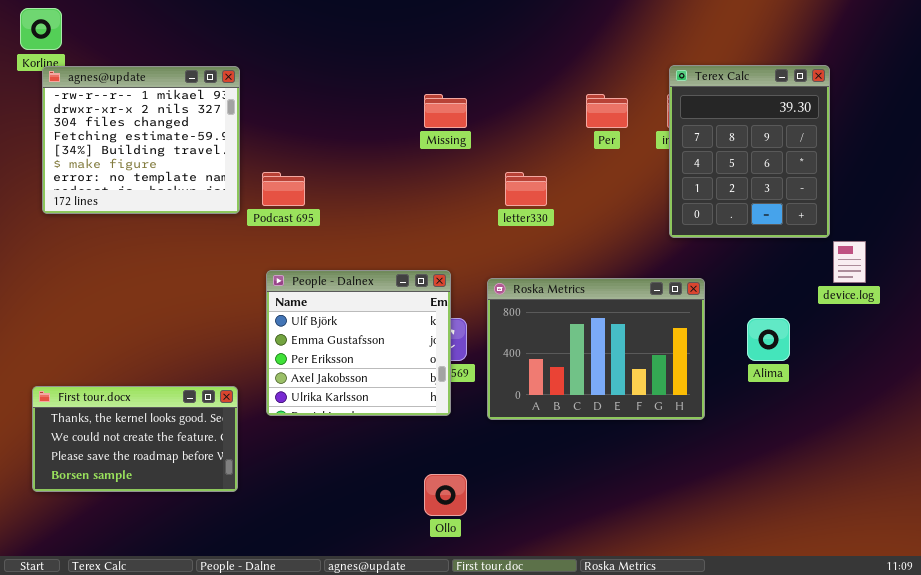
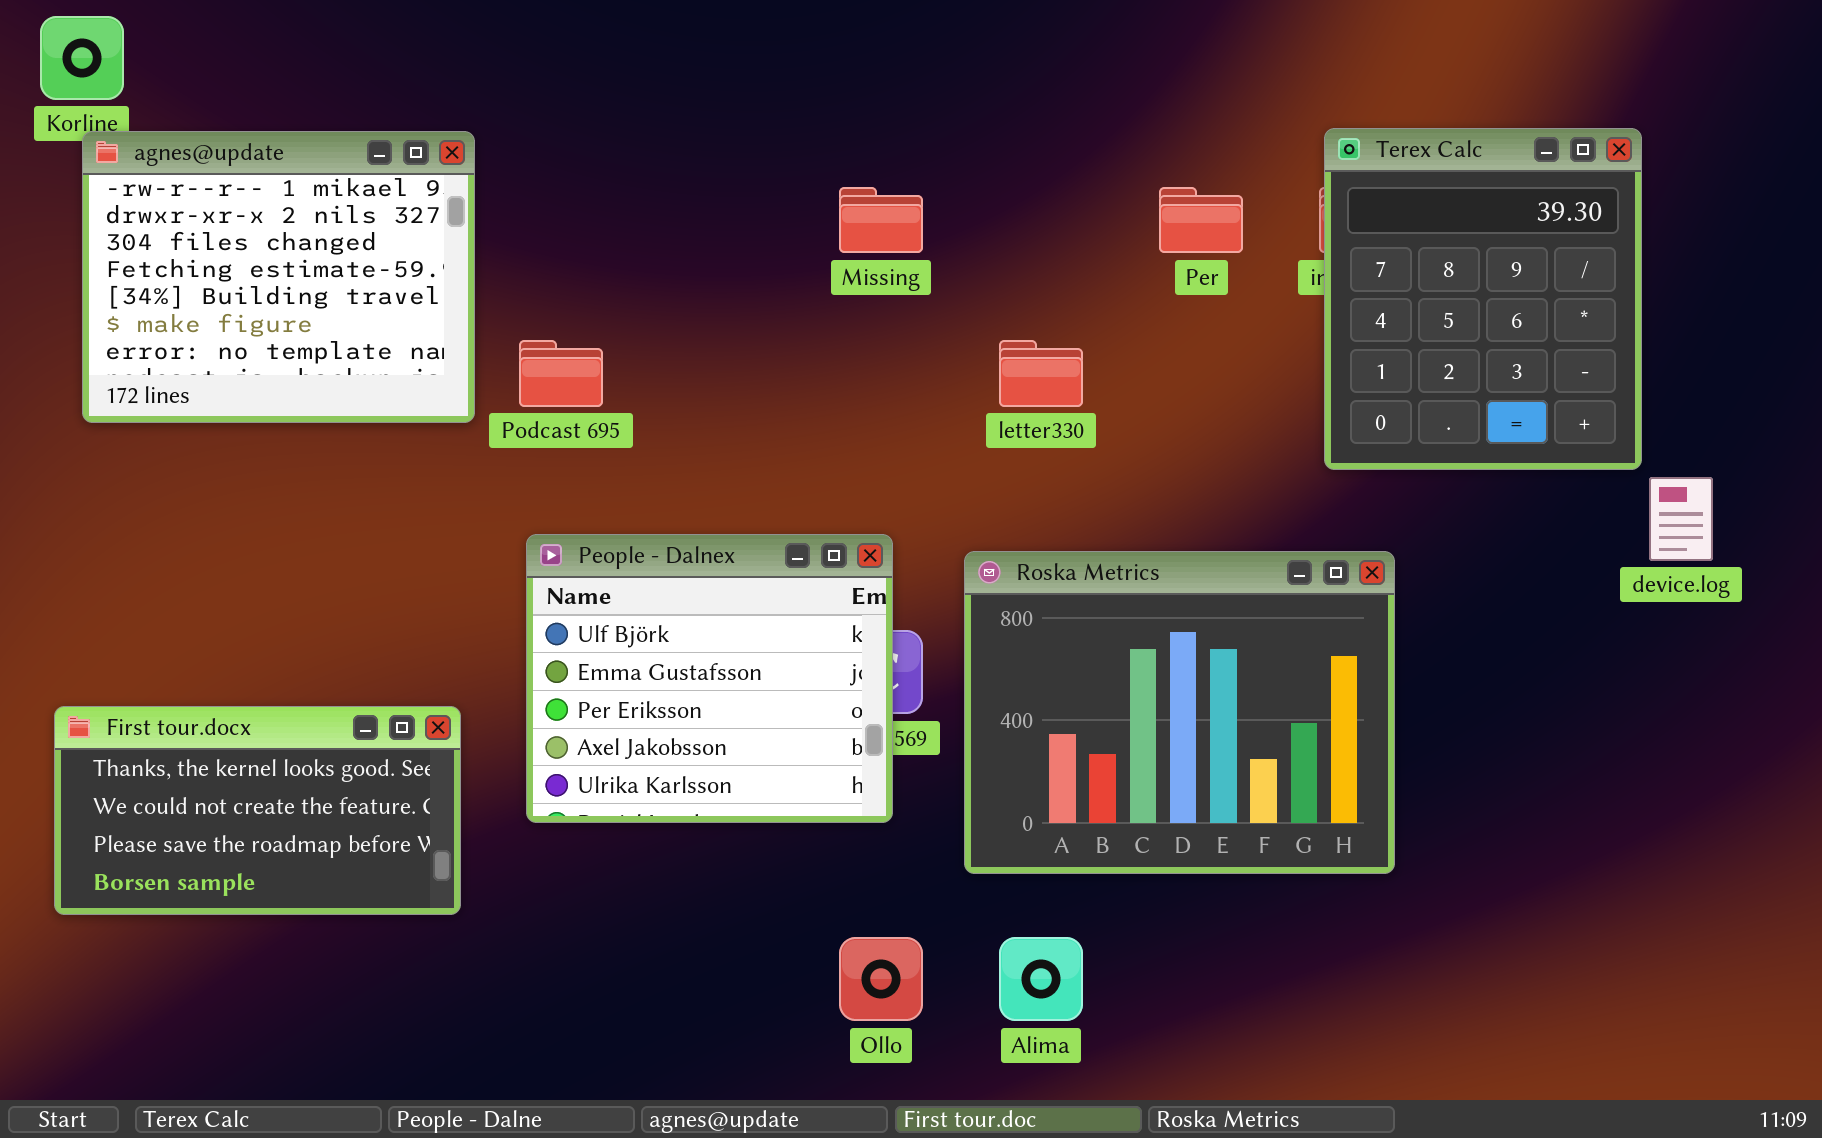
Roska Metrics: [487,278,705,420] -> [964,551,1395,874], resized
Alima: [747,318,790,361] -> [999,937,1083,1021], moved
First tour.docx: [32,386,238,492] -> [54,706,461,915], moved

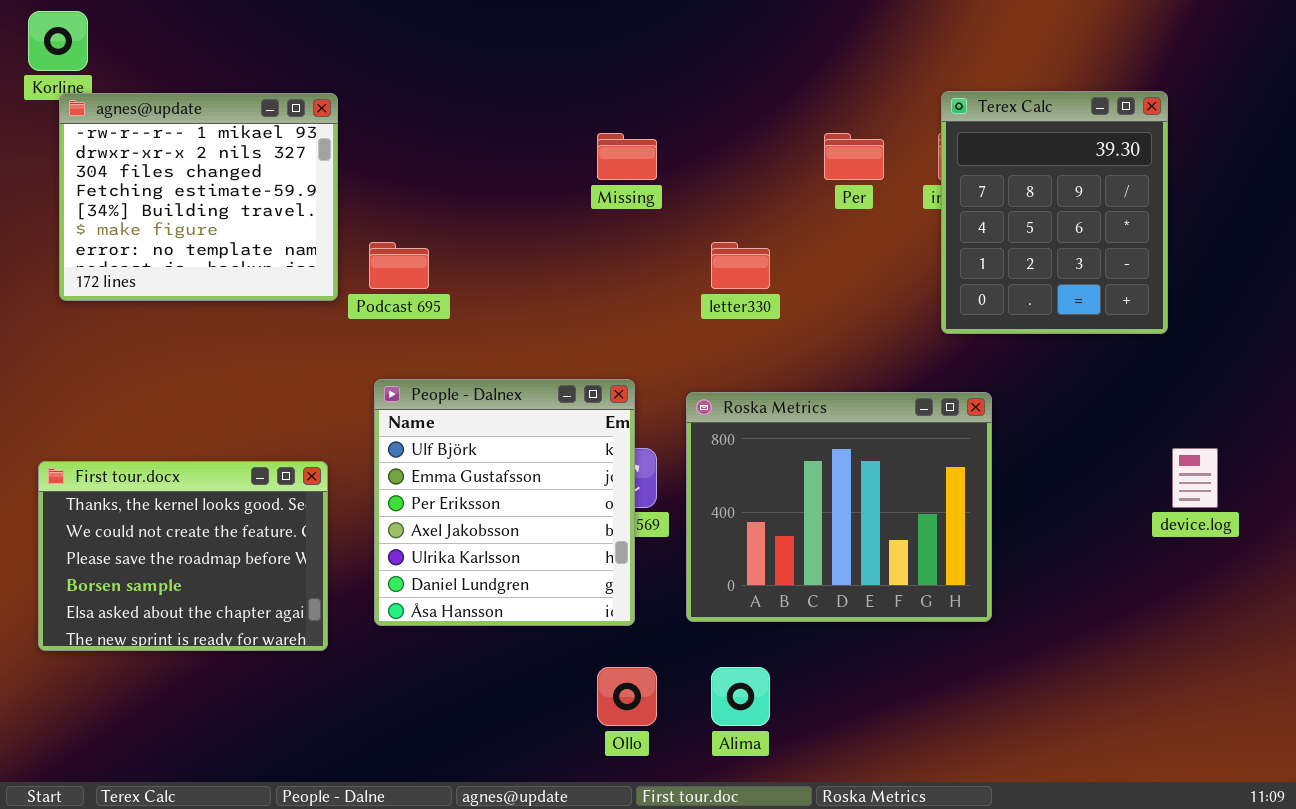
device.log: [1649,477,1713,561] -> [1172,448,1218,508], moved
People - Dalnex: [526,534,893,823] -> [374,379,635,626], resized
First tour.docx: [54,706,461,915] -> [38,461,328,651], resized

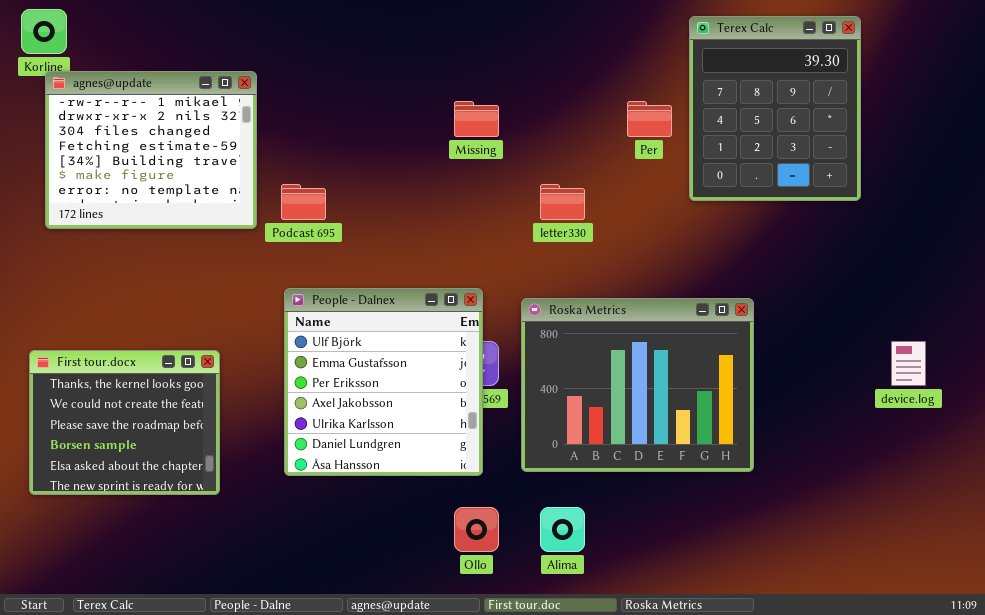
Terex Calc: [941,91,1168,334] -> [689,16,861,201], moved
First tour.docx: [38,461,328,651] -> [29,350,220,495], resized

